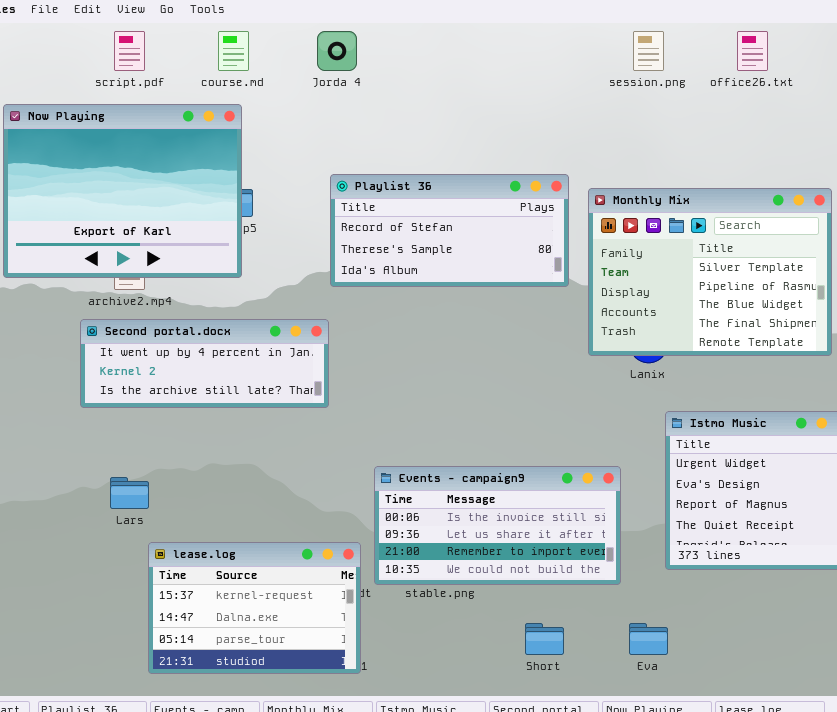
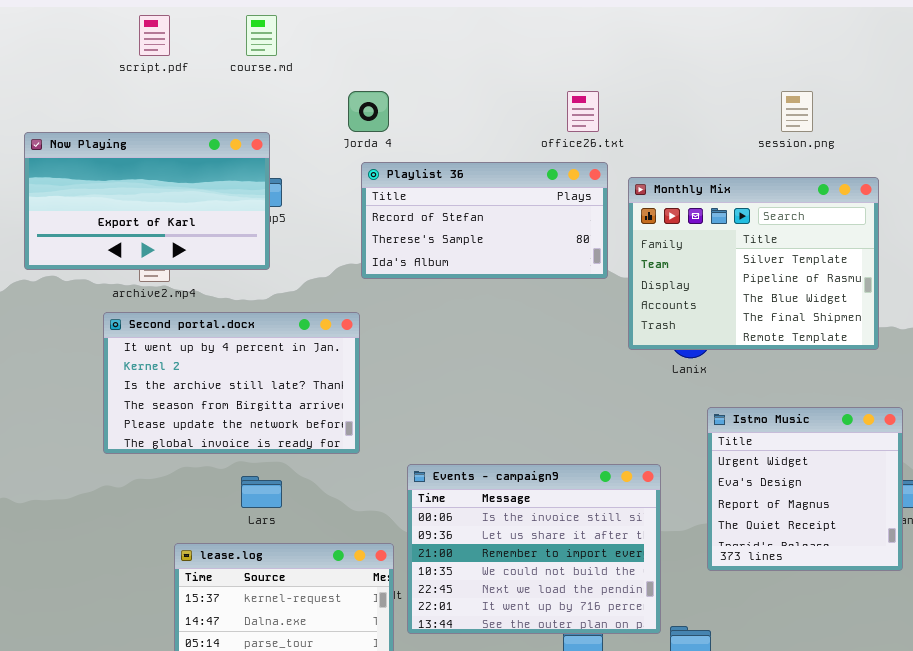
Jorda 4: [317,31,357,71] -> [348,91,389,132], moved
session.png: [633,31,664,71] -> [781,91,813,132], moved
office26.txt: [737,31,768,71] -> [567,91,599,132], moved
Now Playing: [3,104,242,278] -> [24,132,270,270], resized
Second portal.docx: [80,319,329,408] -> [103,312,360,454], resized
Events - campaign9: [374,466,621,585] -> [407,464,661,634], resized
Lars: [110,477,149,509] -> [241,476,282,508], moved

